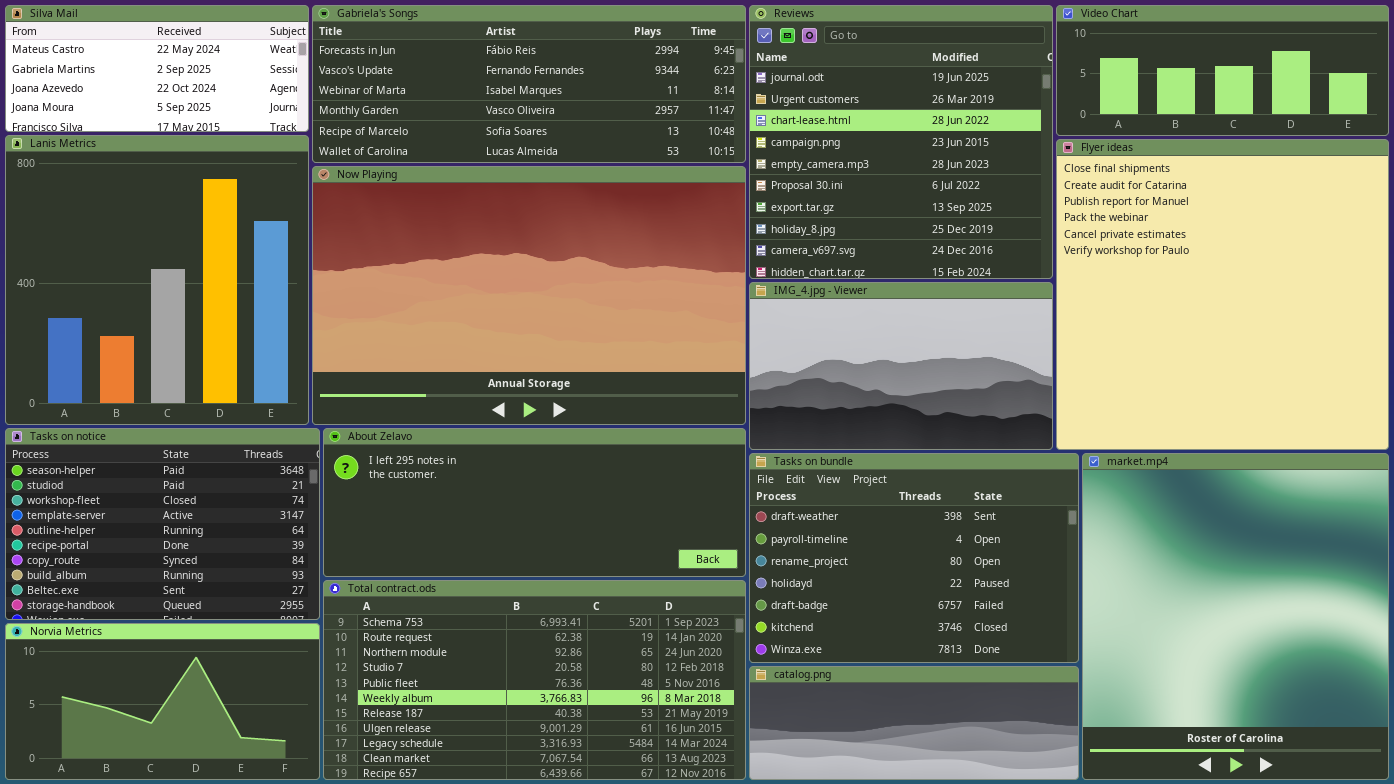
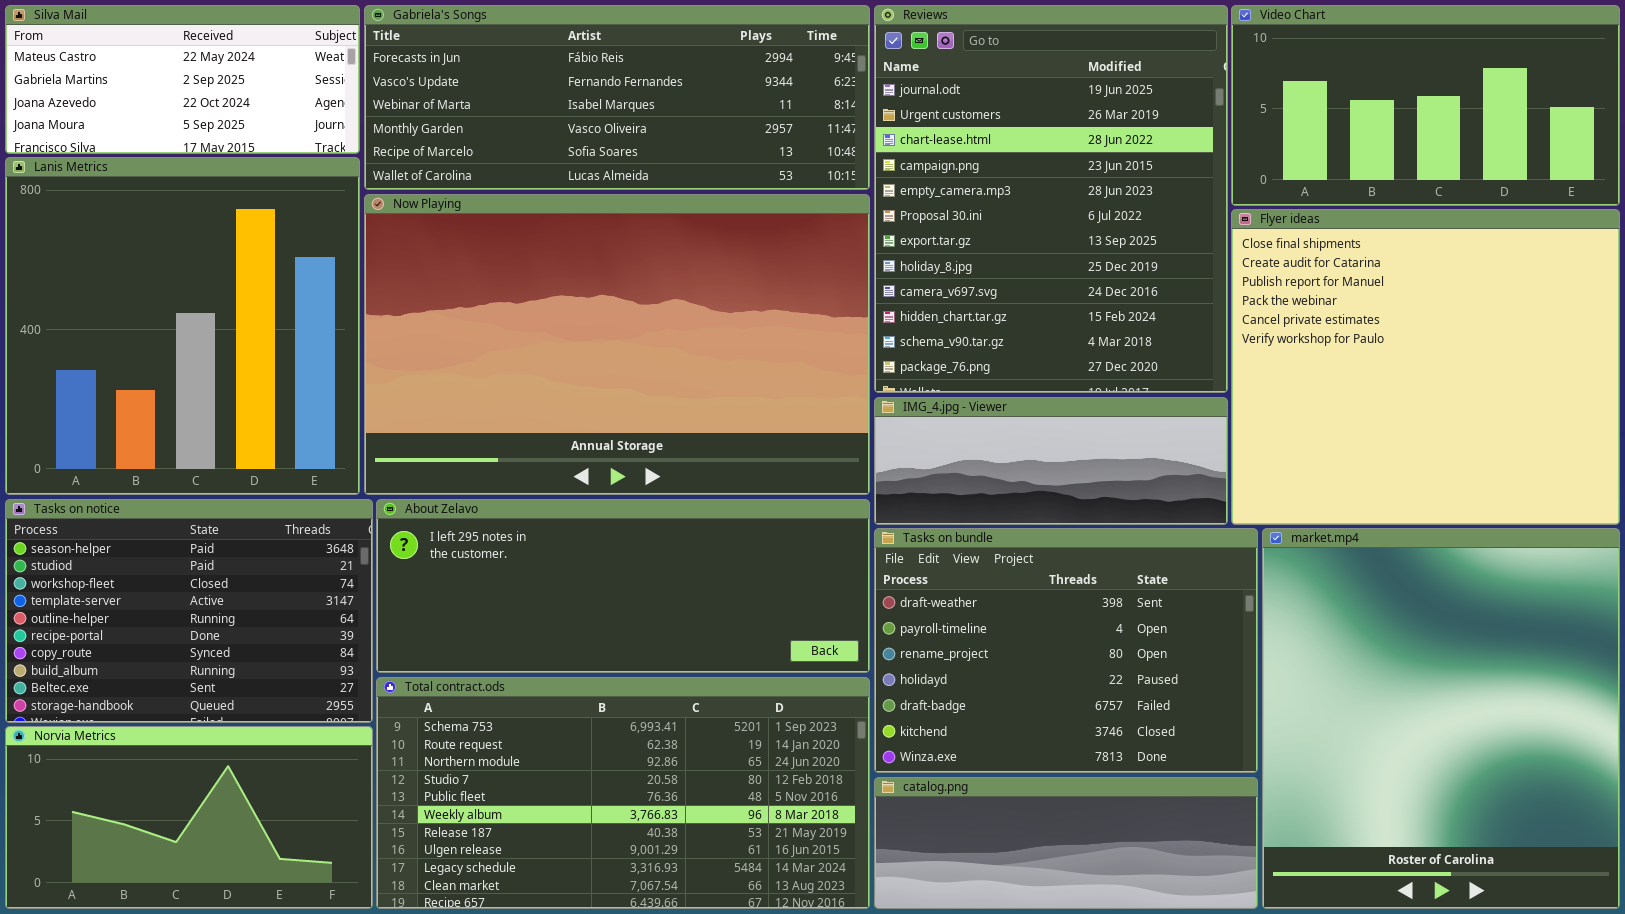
Reviews: [749,5,1053,279] -> [874,5,1228,393], resized
Video Chart: [1056,5,1389,136] -> [1231,5,1620,206], resized
Flyer ideas: [1056,139,1389,450] -> [1231,209,1620,525], resized
IMG_4.jpg - Viewer: [749,282,1053,450] -> [874,397,1228,525], resized

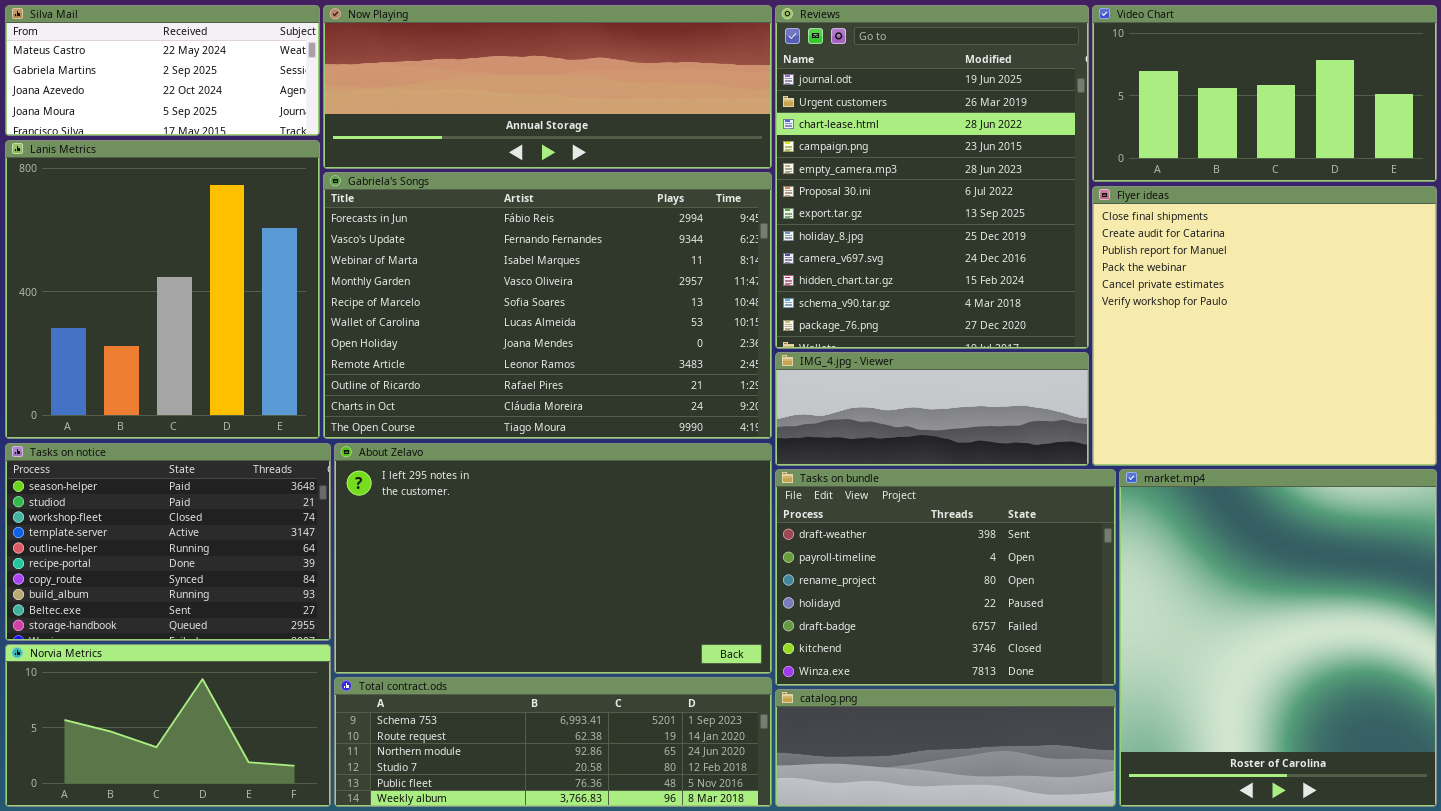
Gabriela's Songs: [364,5,870,190] -> [323,172,772,439], moved, resized
Now Playing: [364,194,870,495] -> [323,5,772,169], moved, resized
About Zelavo: [376,499,870,673] -> [334,443,772,674], resized
Total contract.ods: [376,677,870,909] -> [334,677,772,807], resized

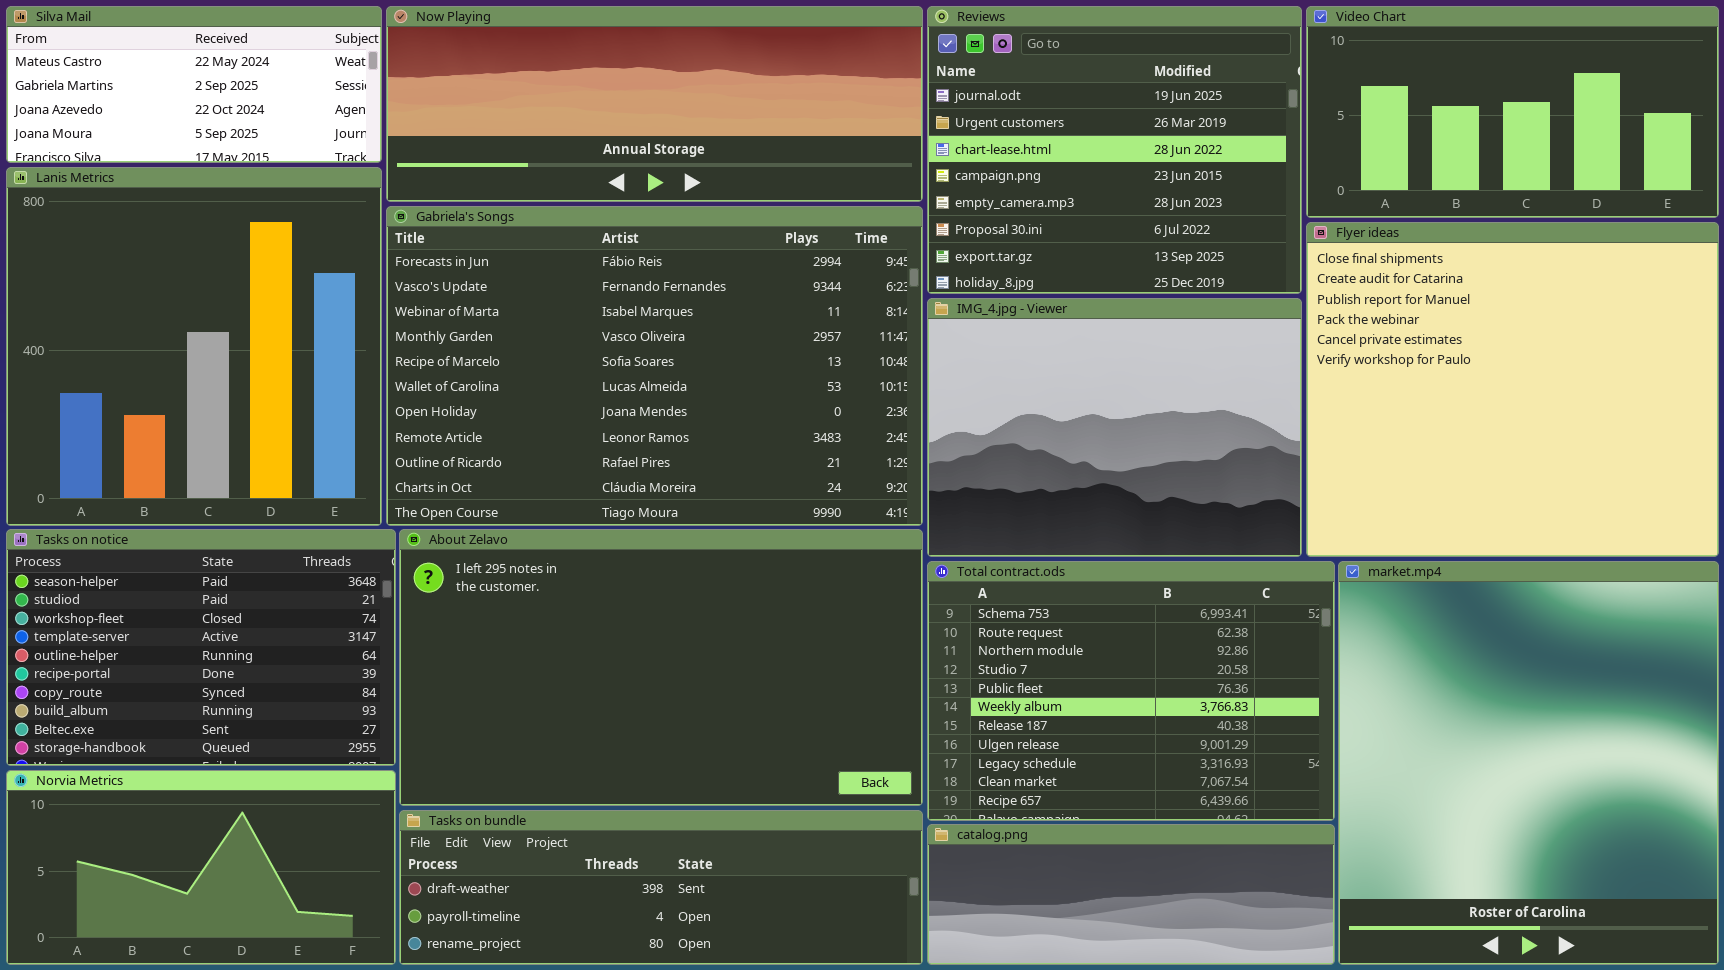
Reviews: [775,5,1089,349] -> [927,6,1302,294], resized
IMG_4.jpg - Viewer: [775,352,1089,466] -> [927,298,1302,557], resized
Tasks on bundle: [775,469,1116,686] -> [399,810,923,965], moved, resized
Total contract.ods: [334,677,772,807] -> [927,561,1335,821], moved, resized

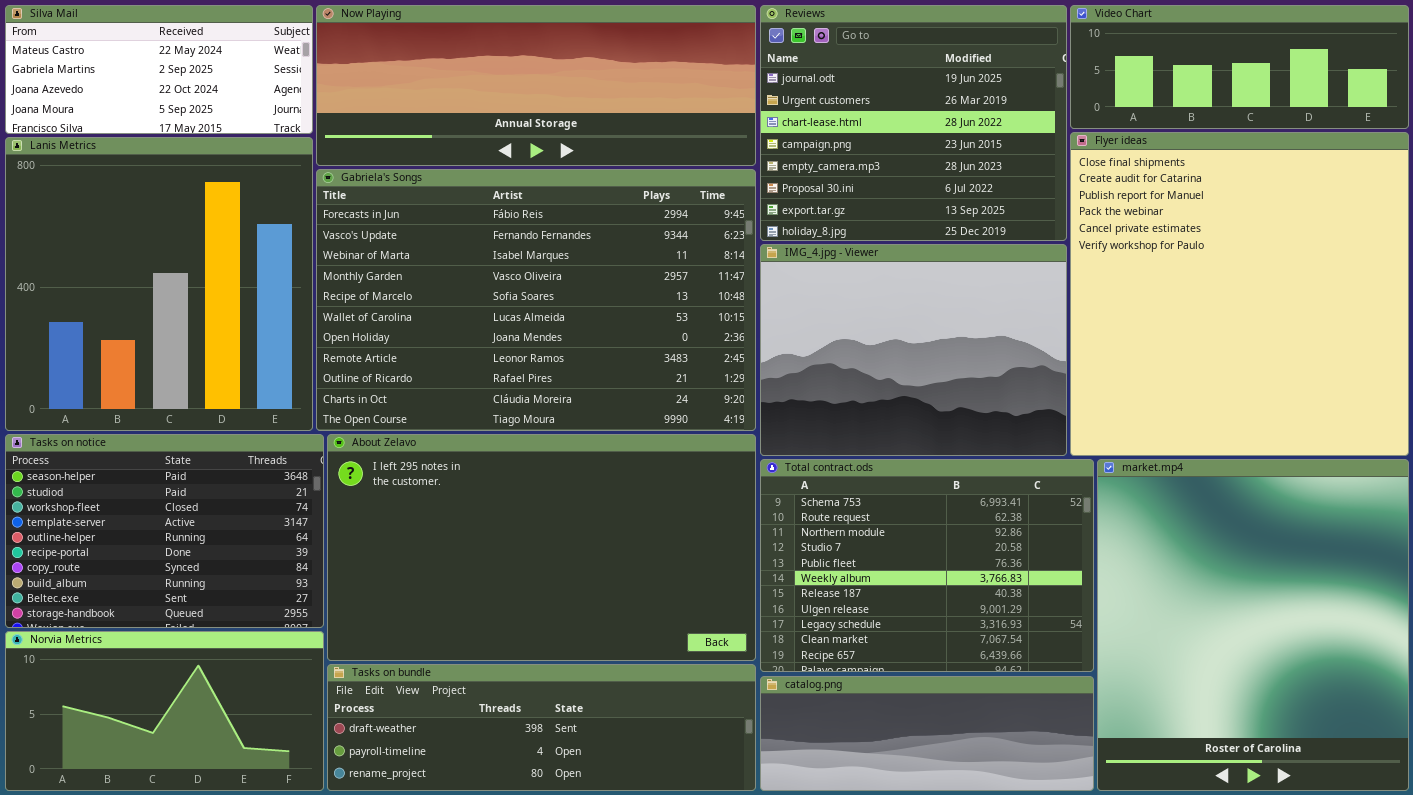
Video Chart: [1306,6,1719,218] -> [1070,5,1409,129], resized
Flyer ideas: [1306,222,1719,557] -> [1070,132,1409,456], resized

